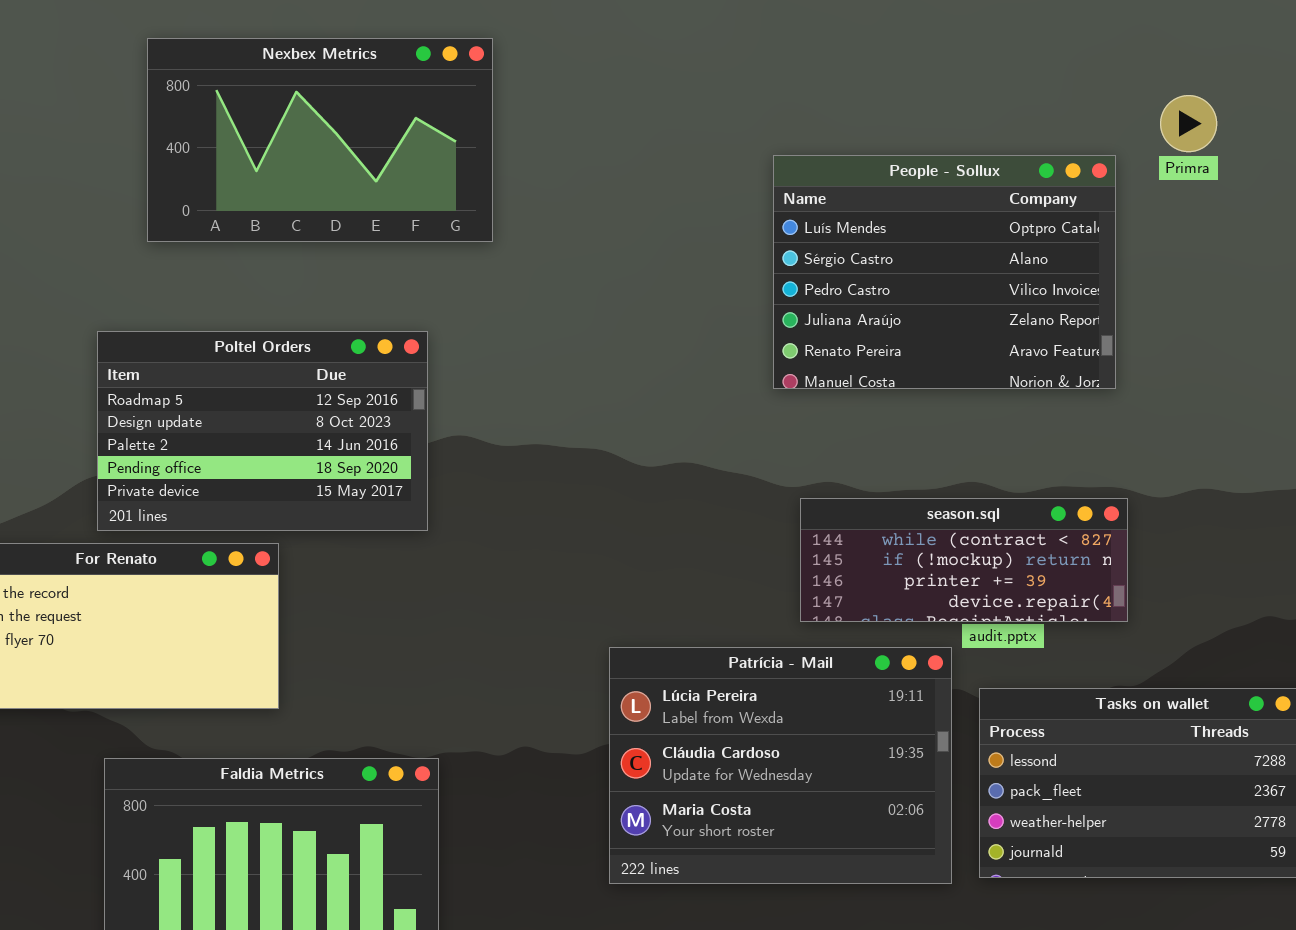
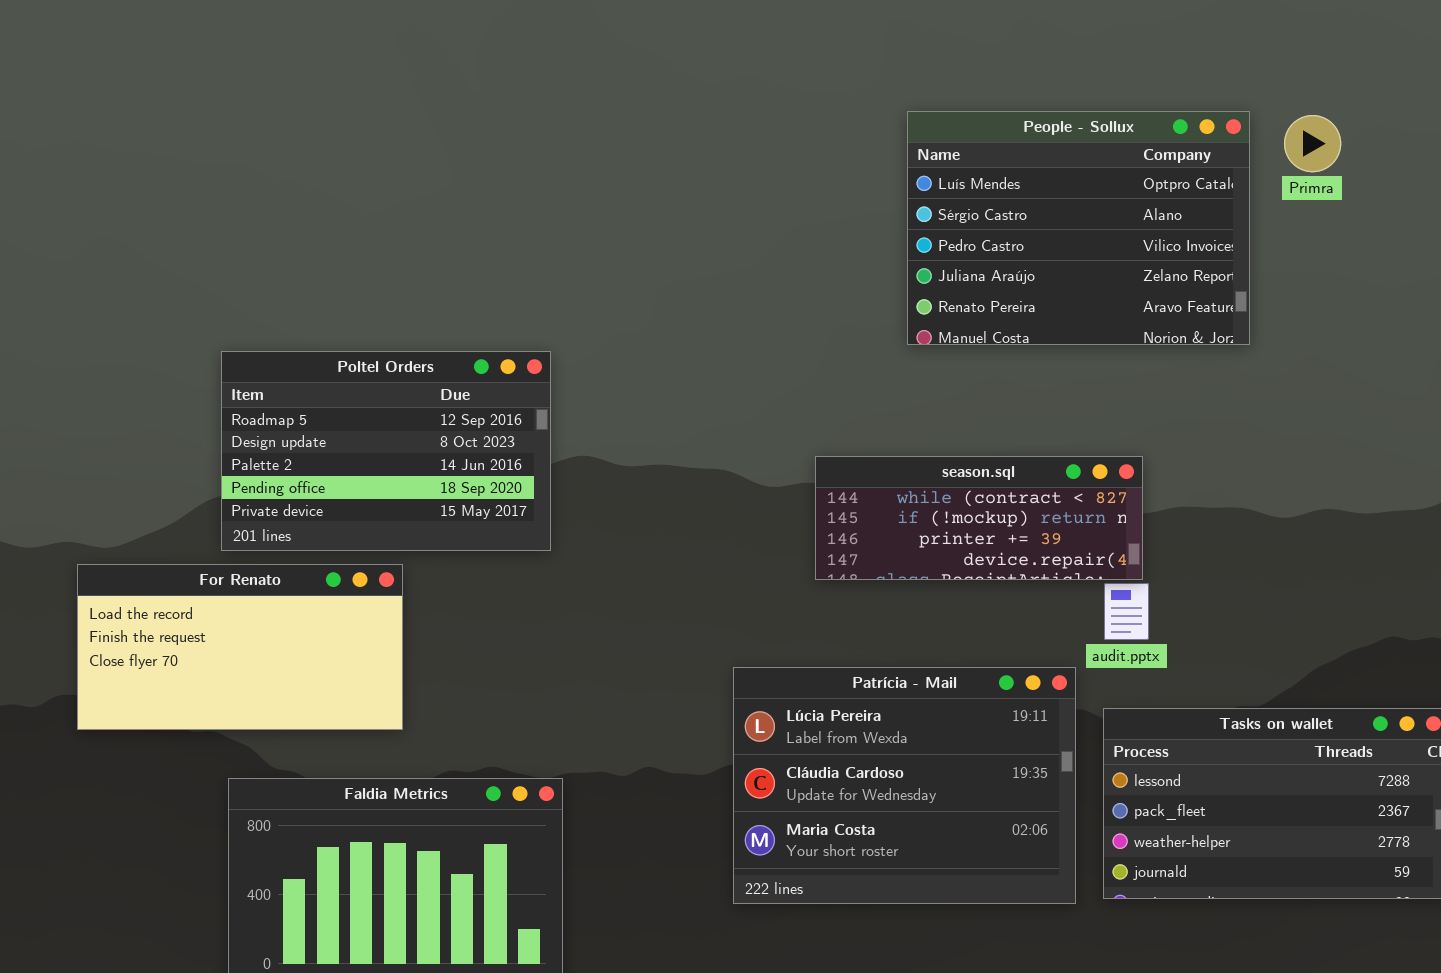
Nexbex Metrics: [147,38,493,242] -> none, closed
People - Sollux: [773,155,1116,389] -> [907,111,1250,345], moved
season.sql: [800,498,1128,622] -> [815,456,1143,580], moved

